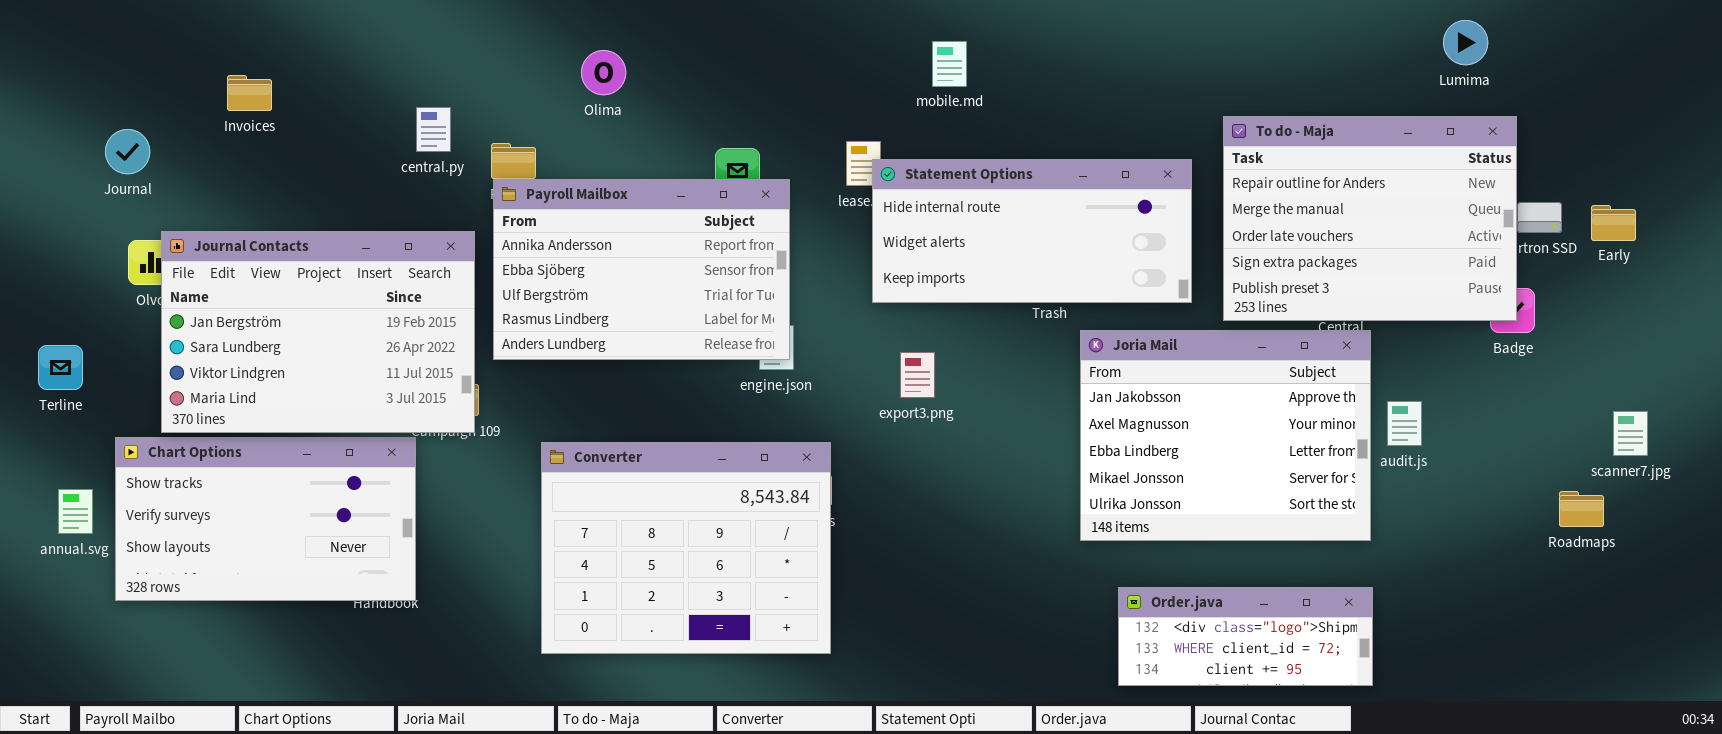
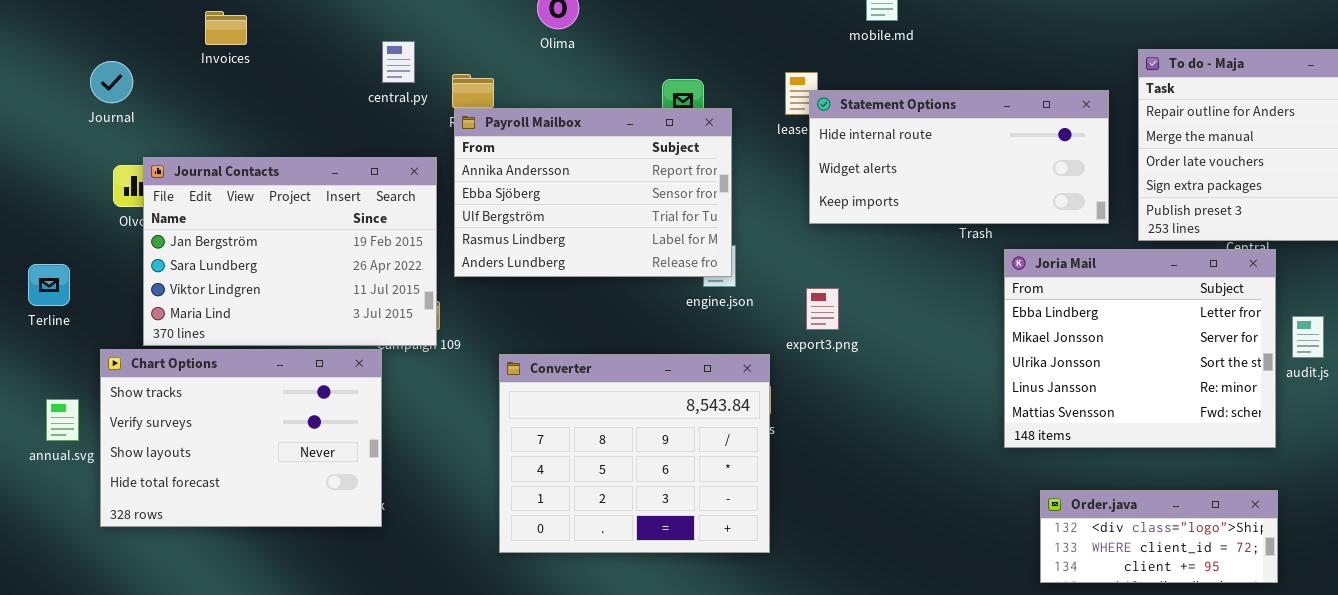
Joria Mail: [1080,330,1371,541] -> [1004,249,1276,448], scrolled down 2 rows
export3.png: [900,352,935,398] -> [806,288,839,330], moved
Chart Options: [115,437,416,601] -> [100,349,382,527], resized

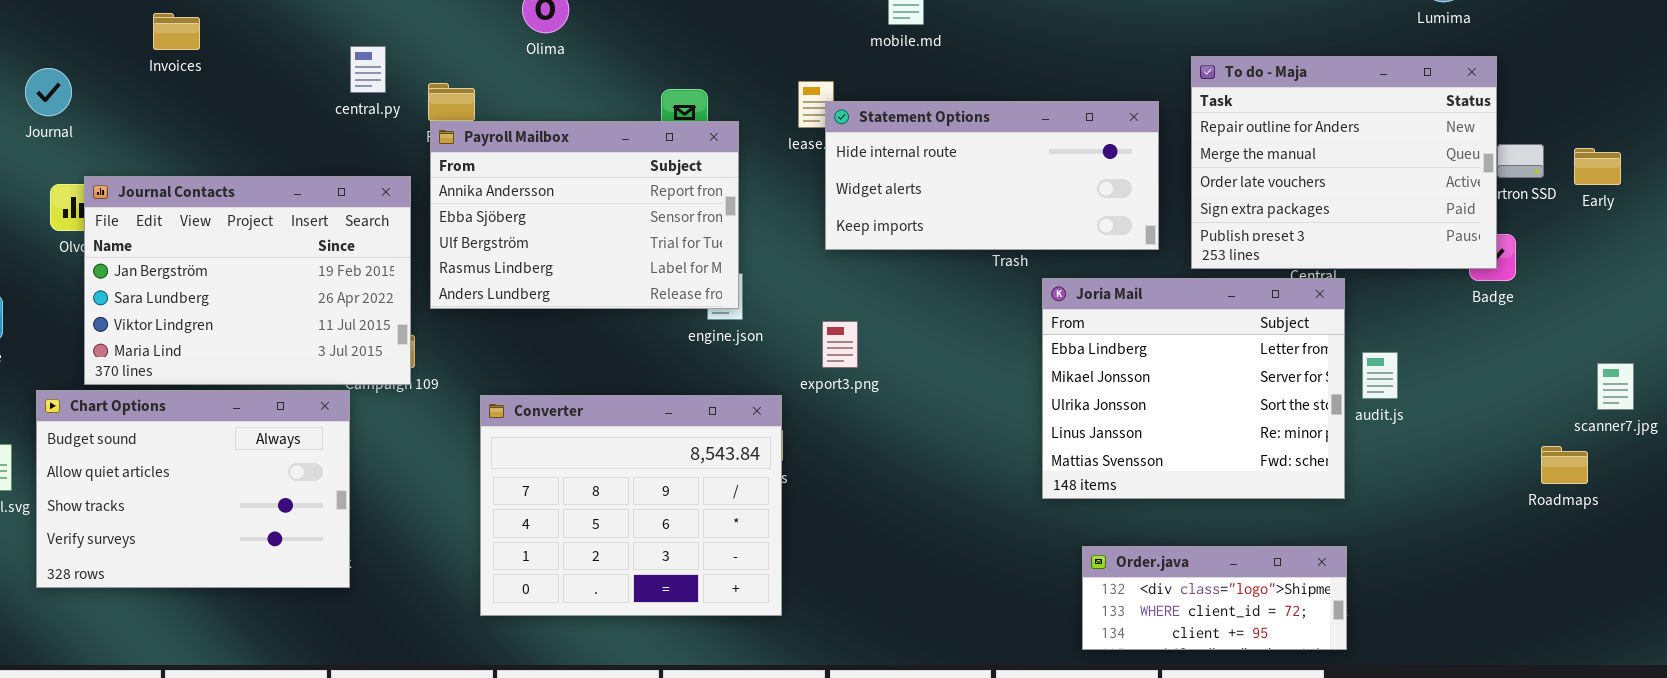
Chart Options: [100,349,382,527] -> [36,390,350,588], scrolled up 2 rows

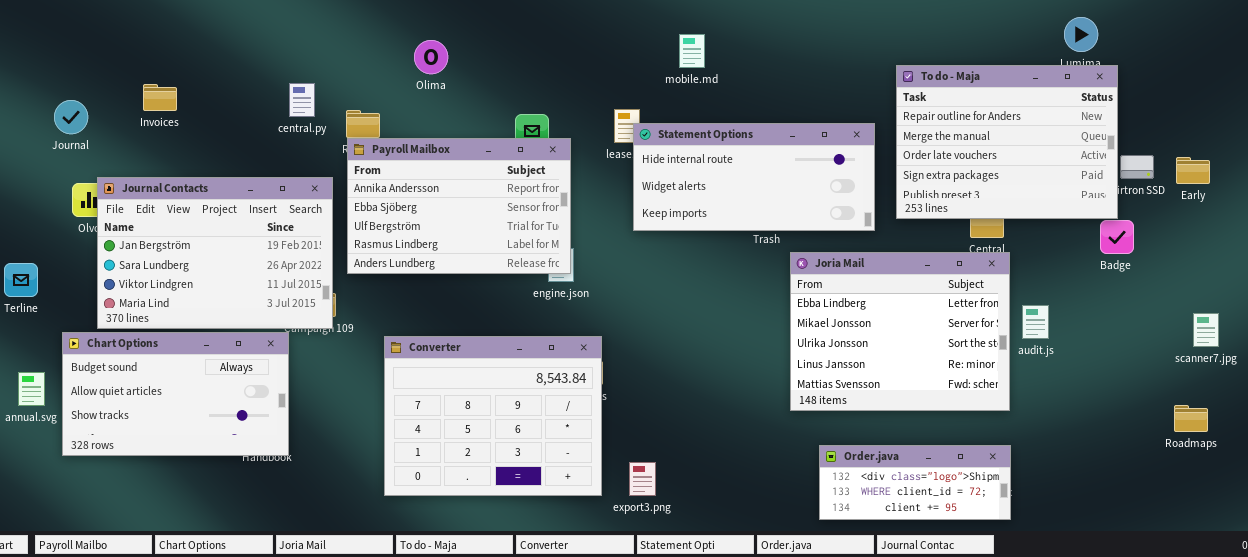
Invoices: [153,13,200,50] -> [143,84,177,111], moved
To do - Maja: [1191,56,1497,269] -> [896,65,1118,219], moved
export3.png: [822,321,858,368] -> [629,462,656,496], moved
Chart Options: [36,390,350,588] -> [62,332,289,456], resized
Roadmaps: [1541,446,1588,484] -> [1174,405,1208,432], moved

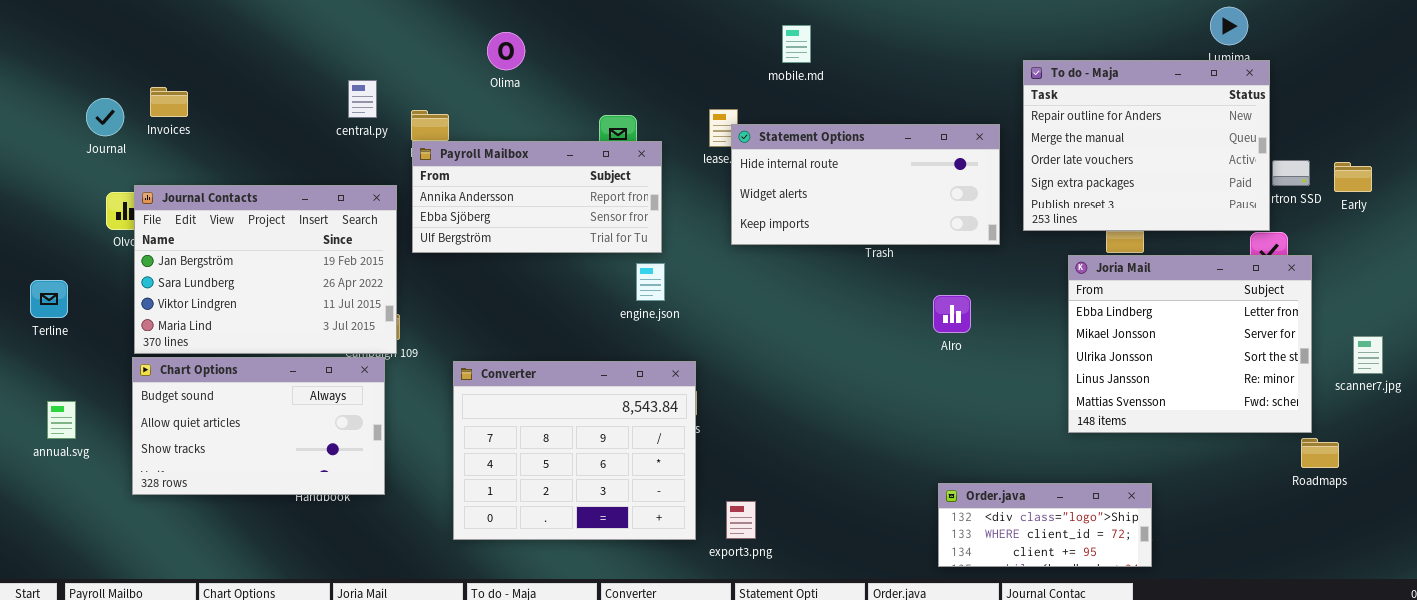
Invoices: [143,84,177,111] -> [150,87,188,117], moved
Payroll Mailbox: [347,138,571,274] -> [412,141,662,253], resized
Joria Mail: [790,252,1010,411] -> [1068,255,1312,433], moved
Chart Options: [62,332,289,456] -> [132,357,385,495], moved
Roadmaps: [1174,405,1208,432] -> [1301,438,1339,468], moved

